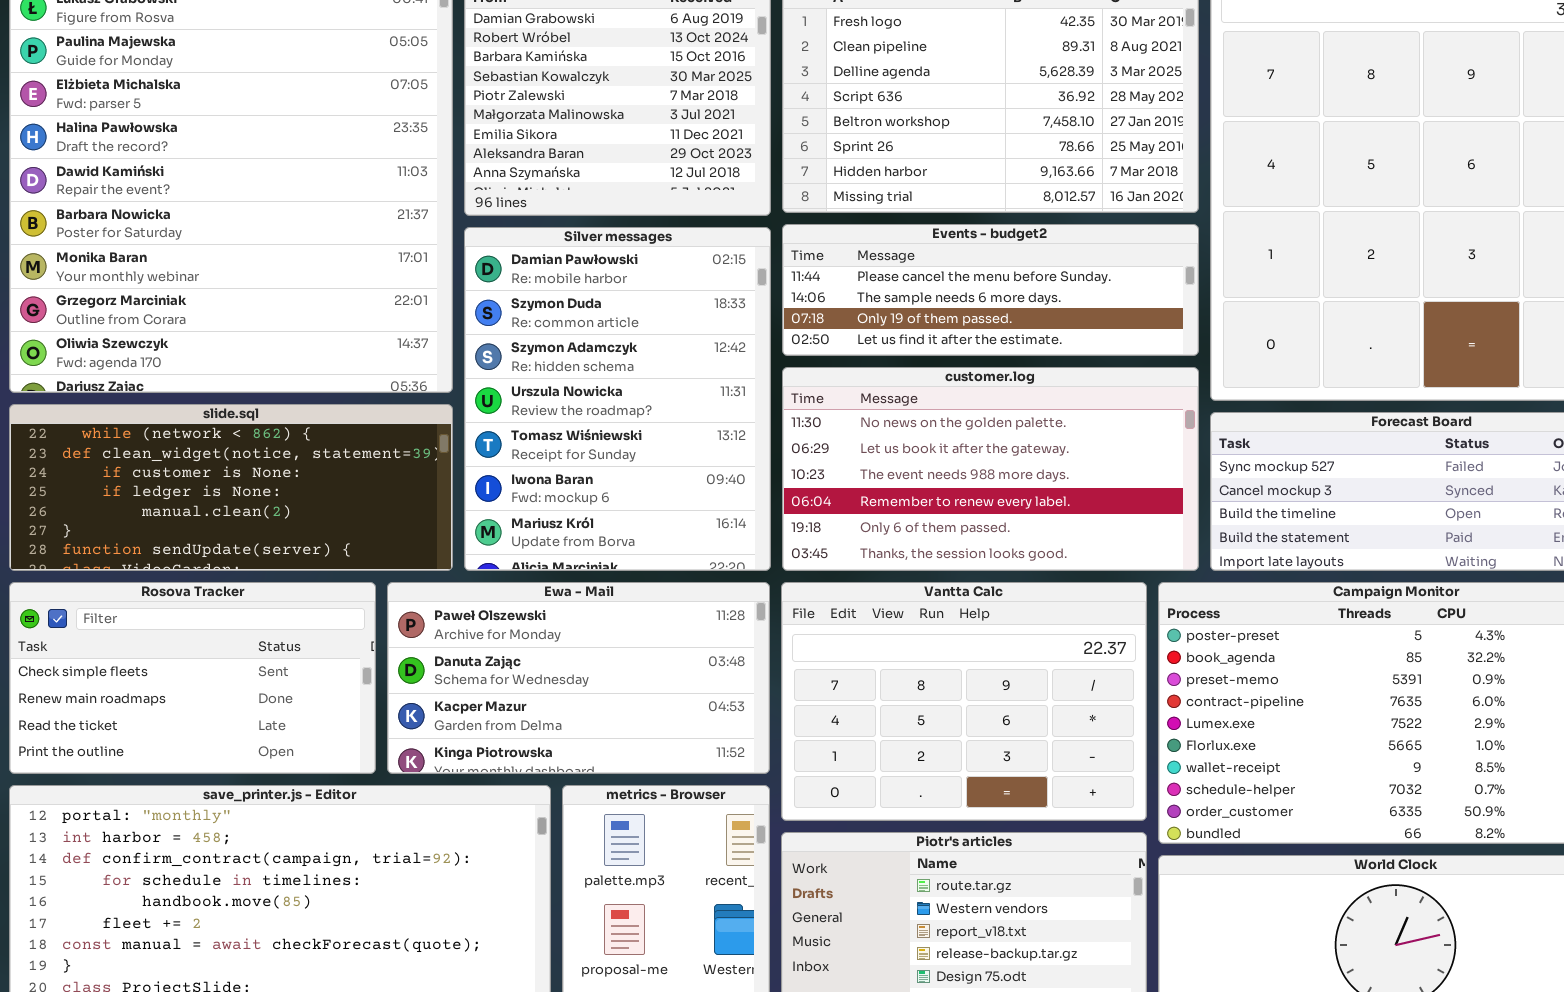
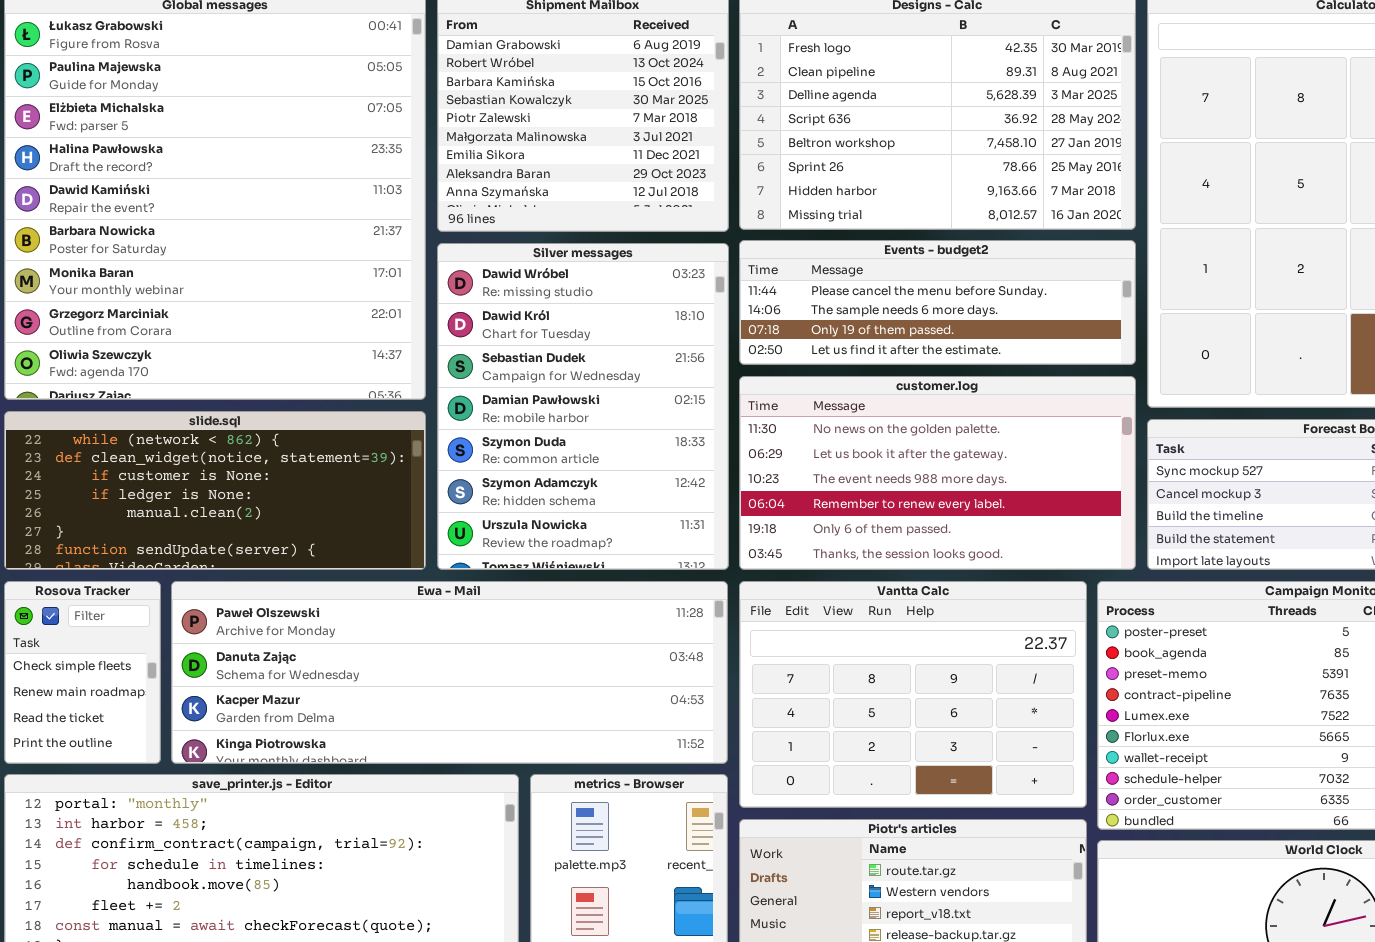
Silver messages: [464,227,771,571] -> [437,243,729,570], scrolled up 3 rows
Rosova Tracker: [9,582,376,774] -> [4,581,161,764], resized
Ewa - Mail: [387,582,770,774] -> [171,581,728,764], resized

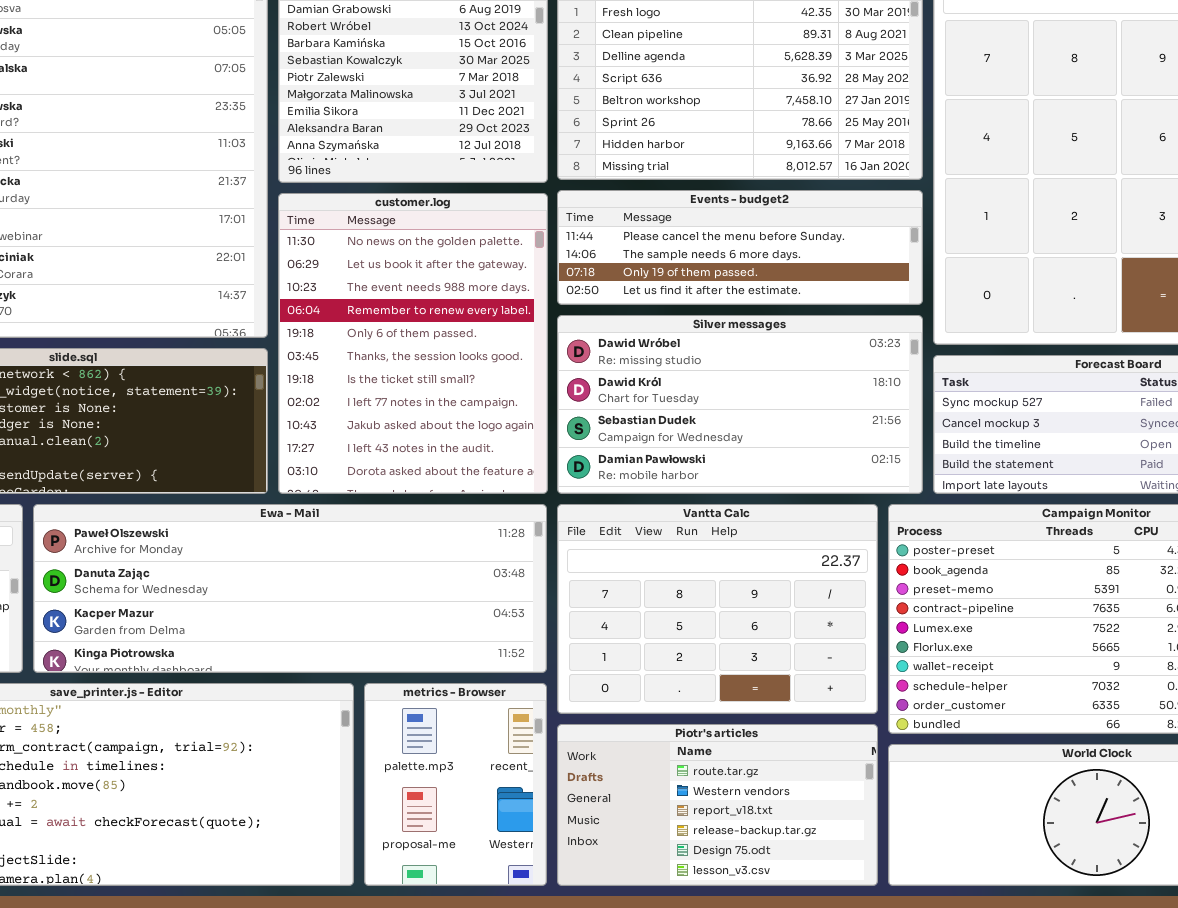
Silver messages: [437,243,729,570] -> [557,315,923,494], moved, resized
customer.log: [739,376,1136,570] -> [278,193,548,494], moved, resized

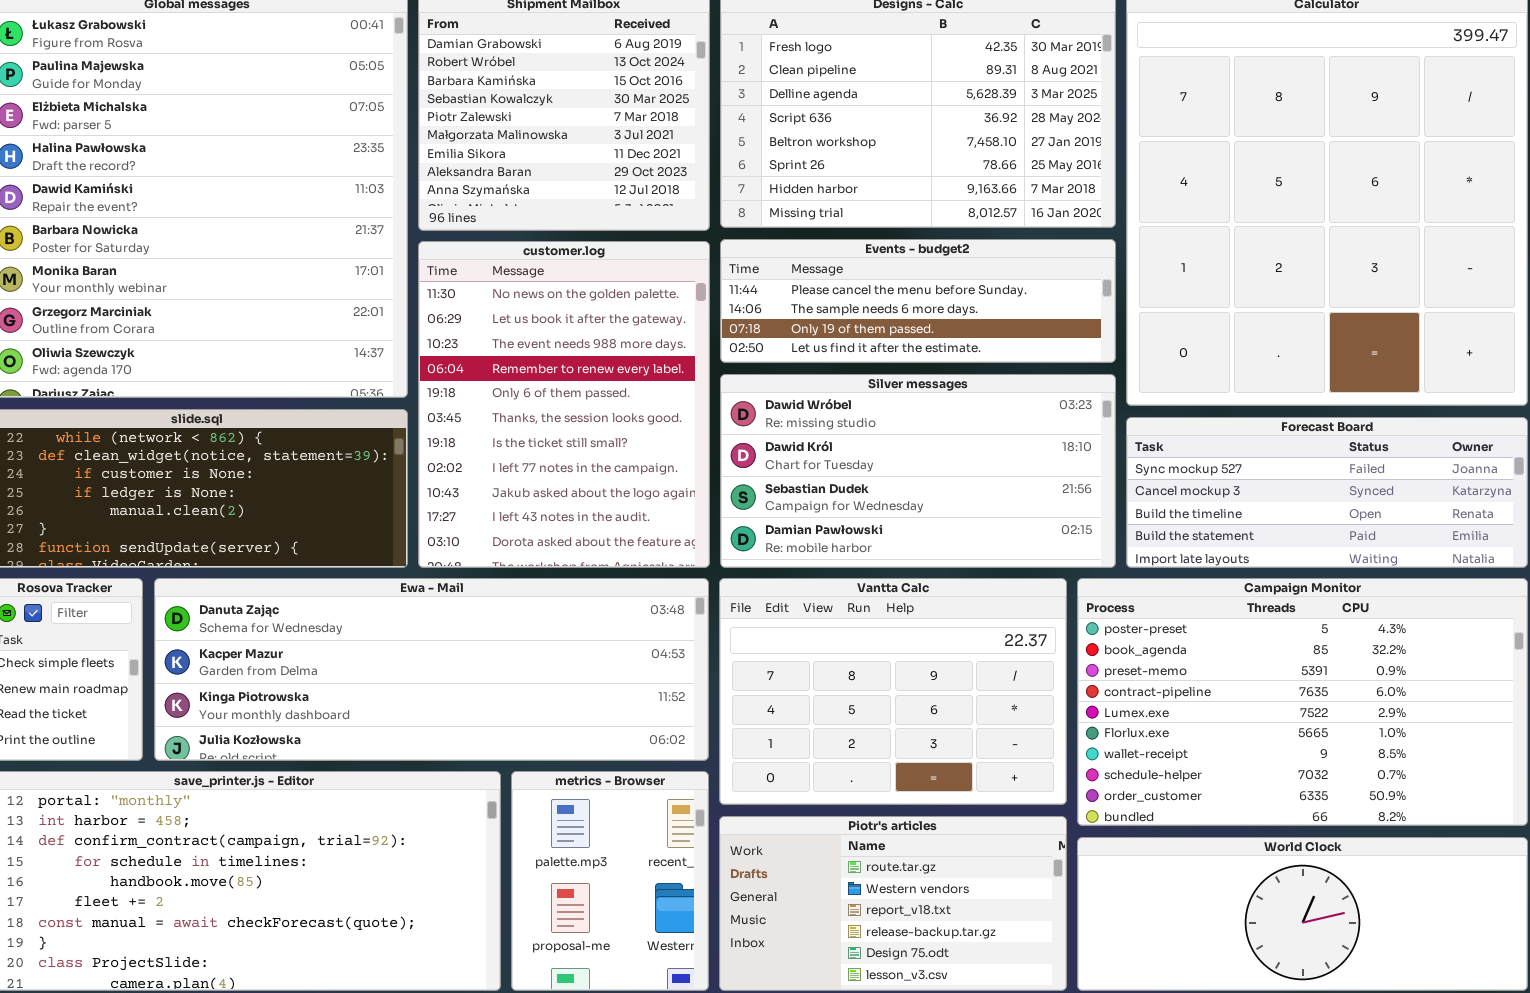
Ewa - Mail: [33,504,547,673] -> [154,578,709,761], scrolled down 1 row

